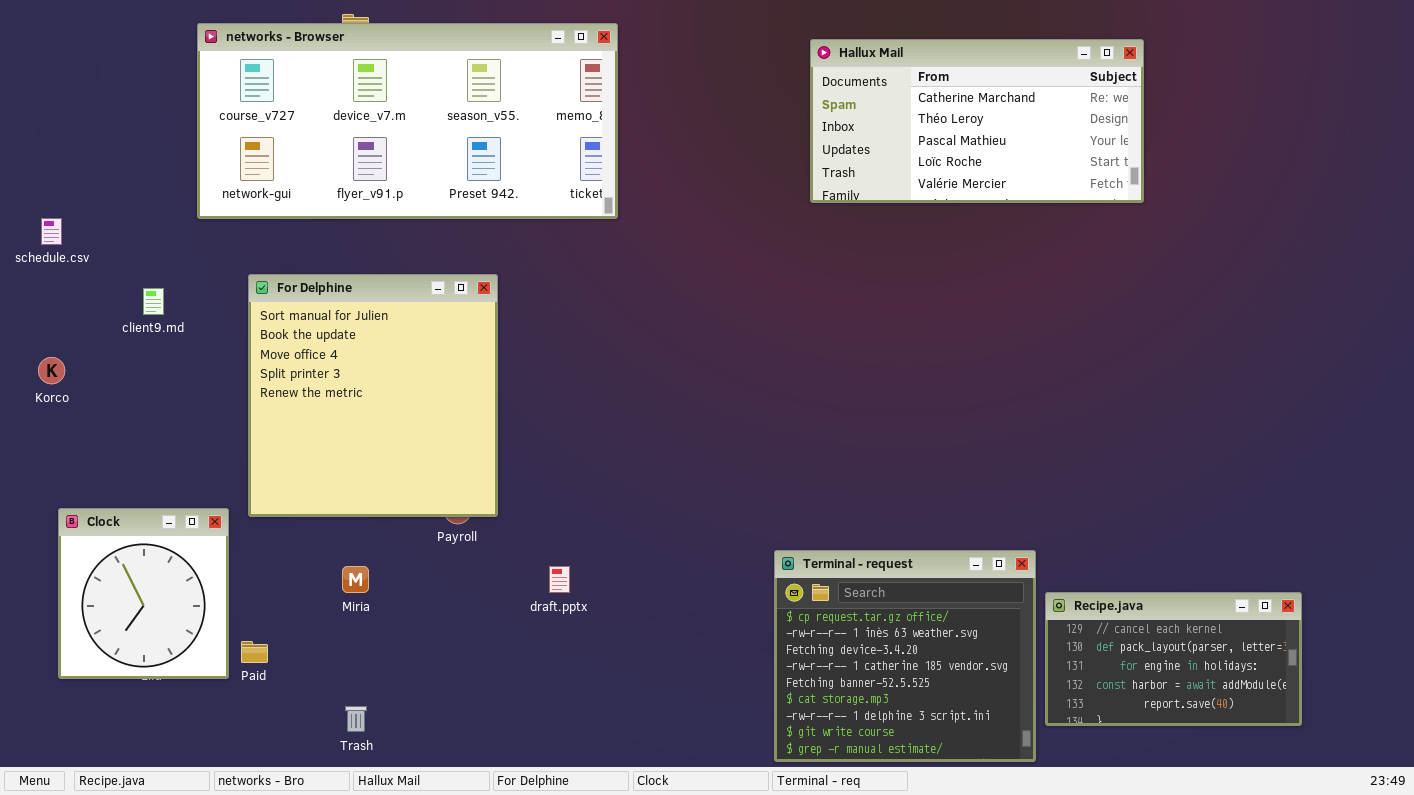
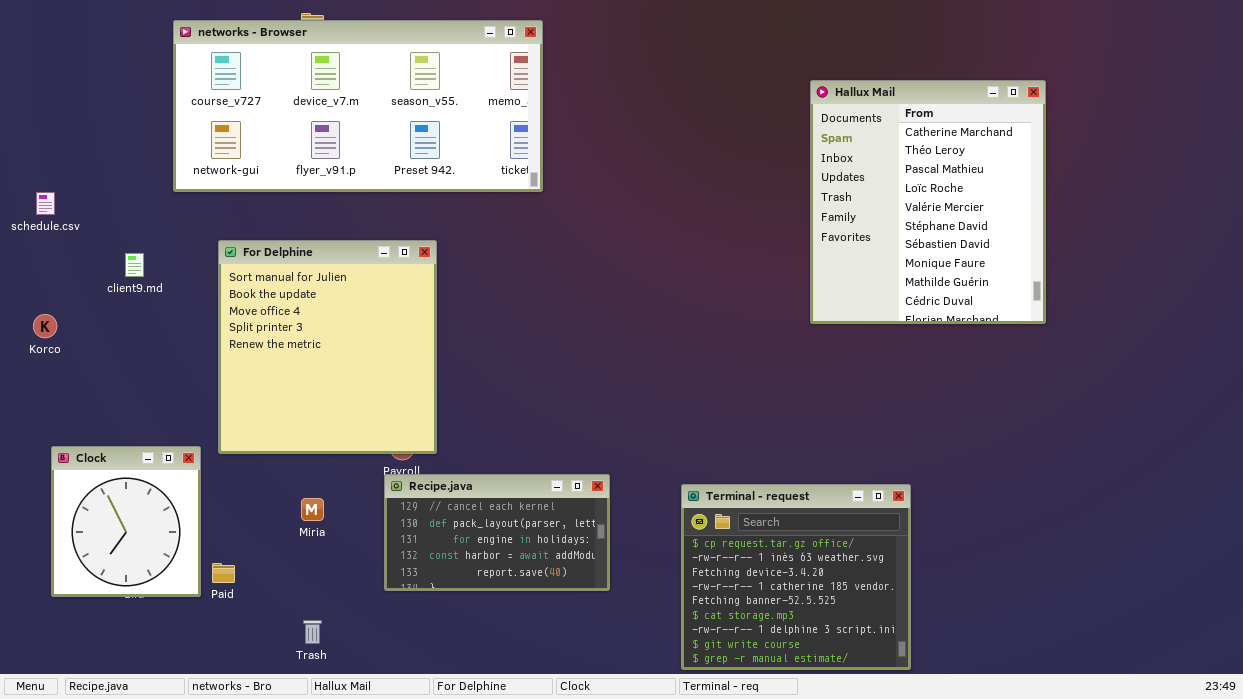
Hallux Mail: [810,39,1144,203] -> [810,80,1046,324], moved, resized
Recipe.java: [1045,592,1302,726] -> [384,474,610,591], moved

